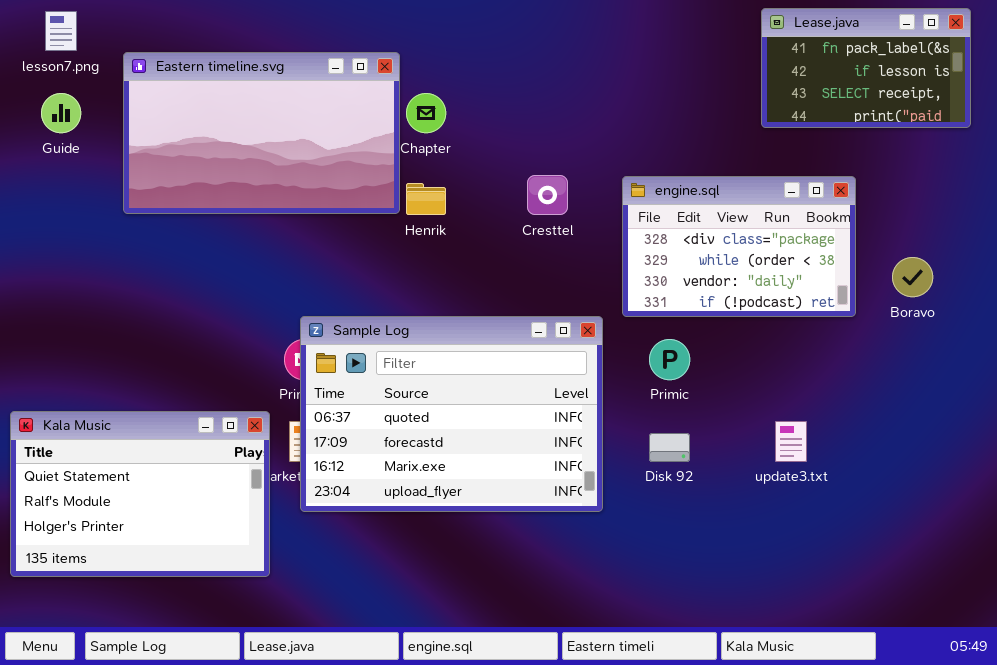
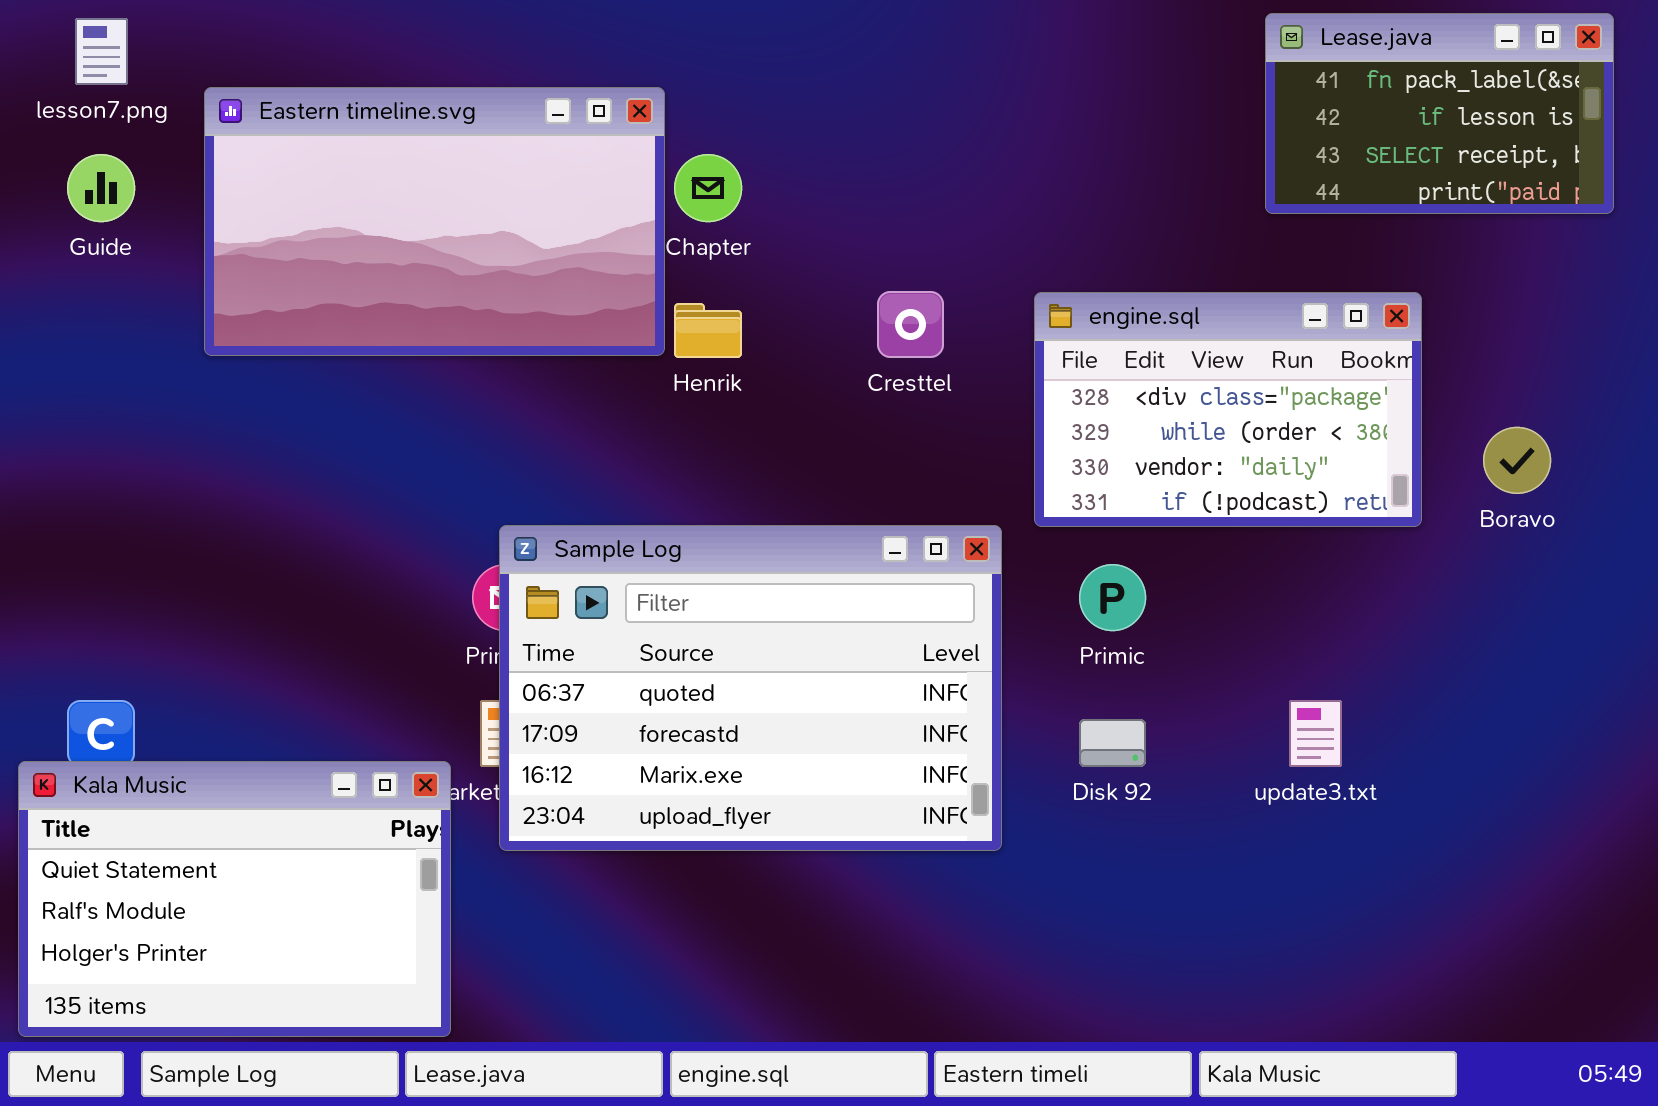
Kala Music: [10,411,270,577] -> [18,761,451,1037], moved

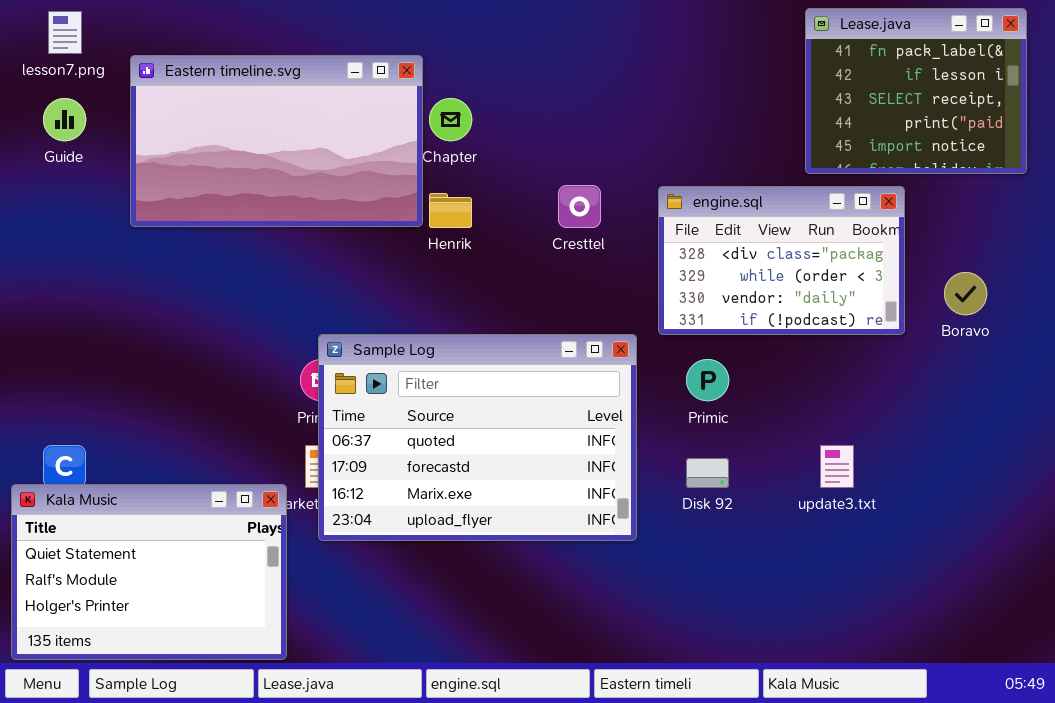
Lease.java: [1265,13,1614,214] -> [805,8,1027,174], resized

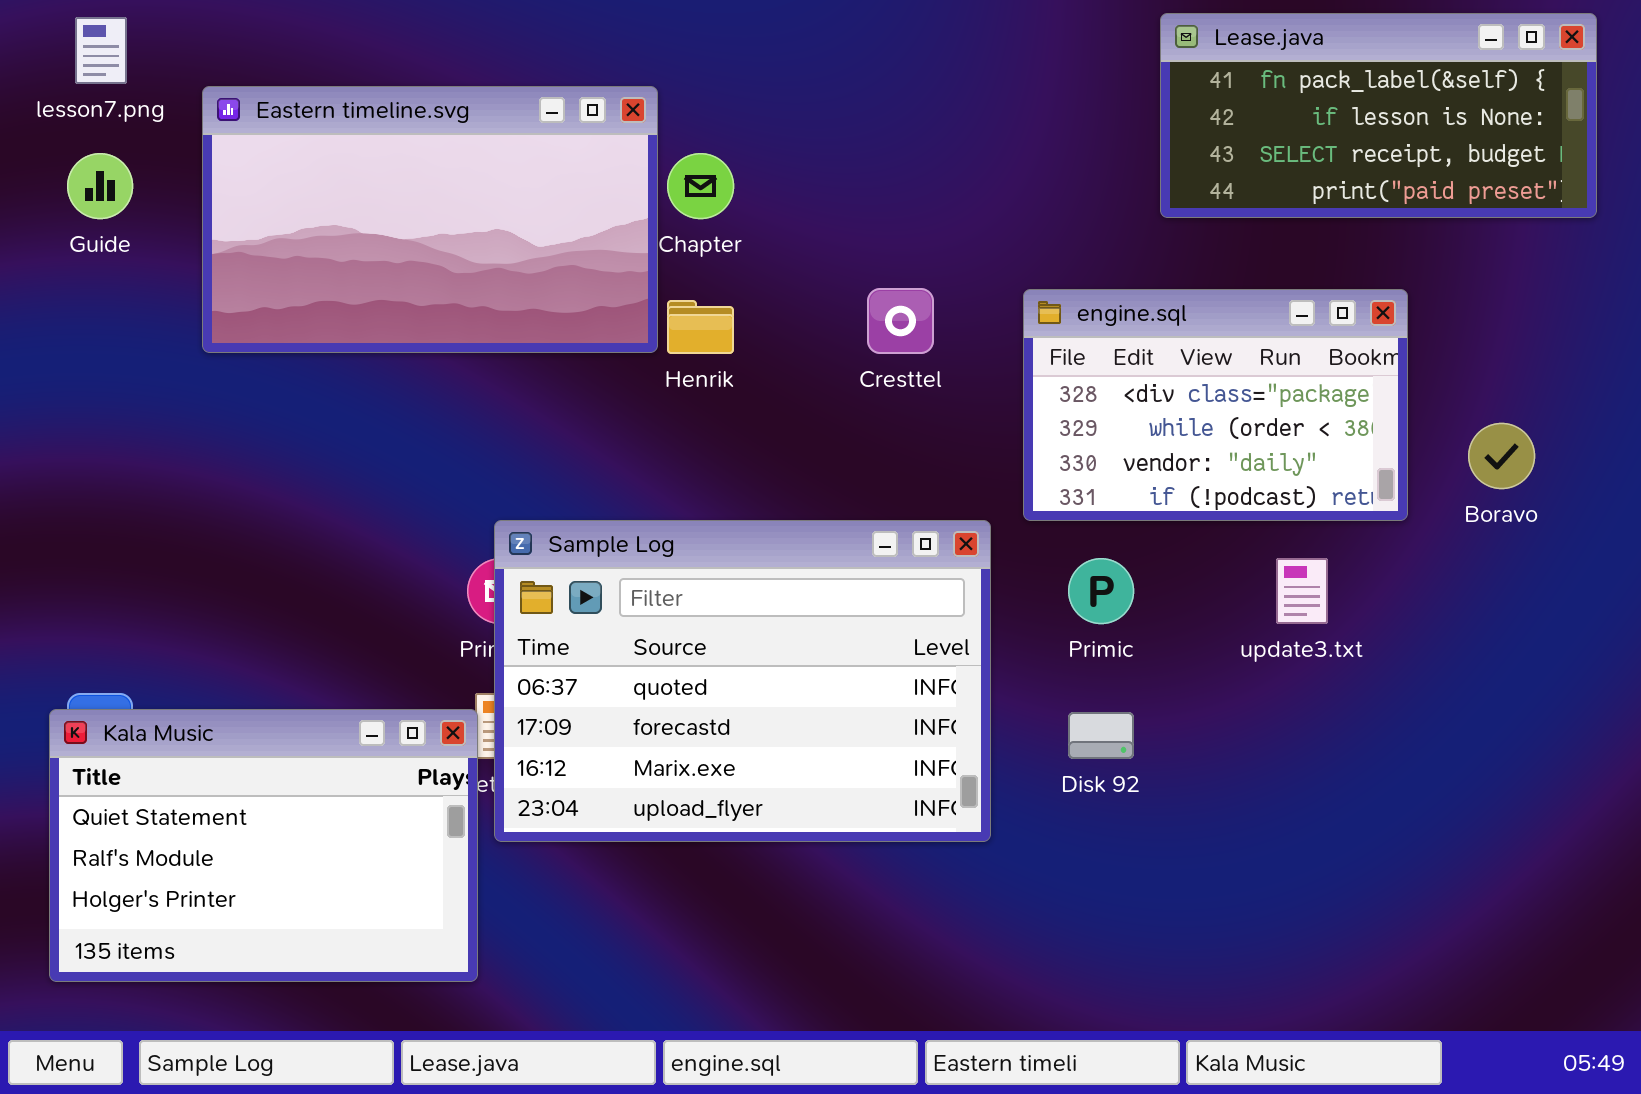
Lease.java: [805,8,1027,174] -> [1160,13,1597,218], resized
update3.txt: [820,445,854,488] -> [1276,558,1328,624], moved
Kala Music: [11,484,287,660] -> [49,709,478,982], moved

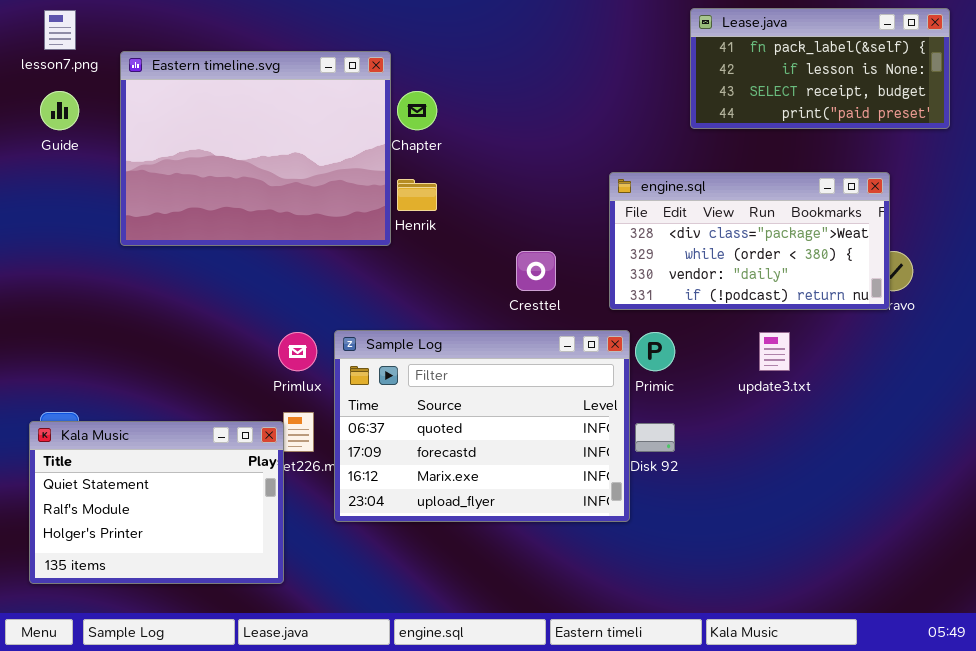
Eastern timeline.svg: [202,86,658,353] -> [120,51,391,246], resized
Cresttel: [867,288,934,354] -> [516,251,556,291], moved
engine.sql: [1023,289,1408,521] -> [609,172,890,310], resized
Sample Log: [494,520,991,842] -> [334,330,630,522], moved

